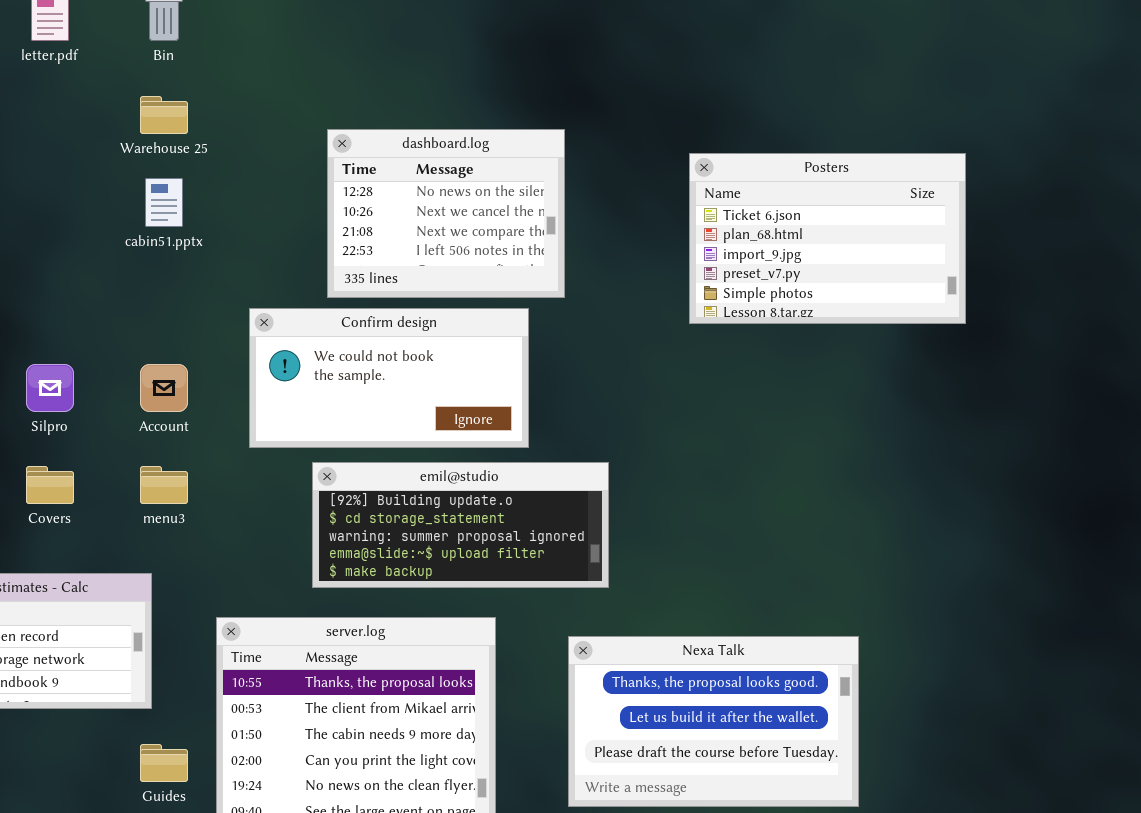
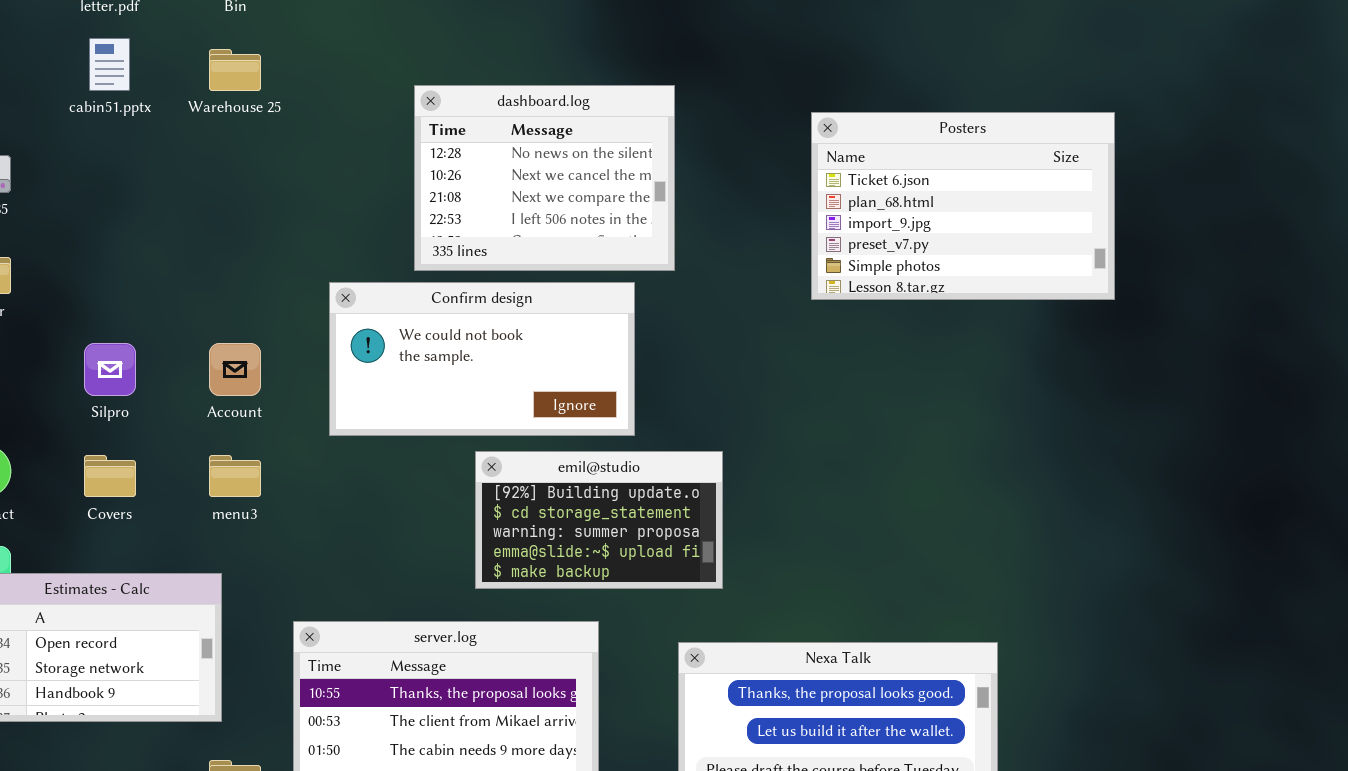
cabin51.pptx: [145,178,183,227] -> [89,38,130,91], moved
emil@studio: [312,462,609,588] -> [475,451,723,589], resized

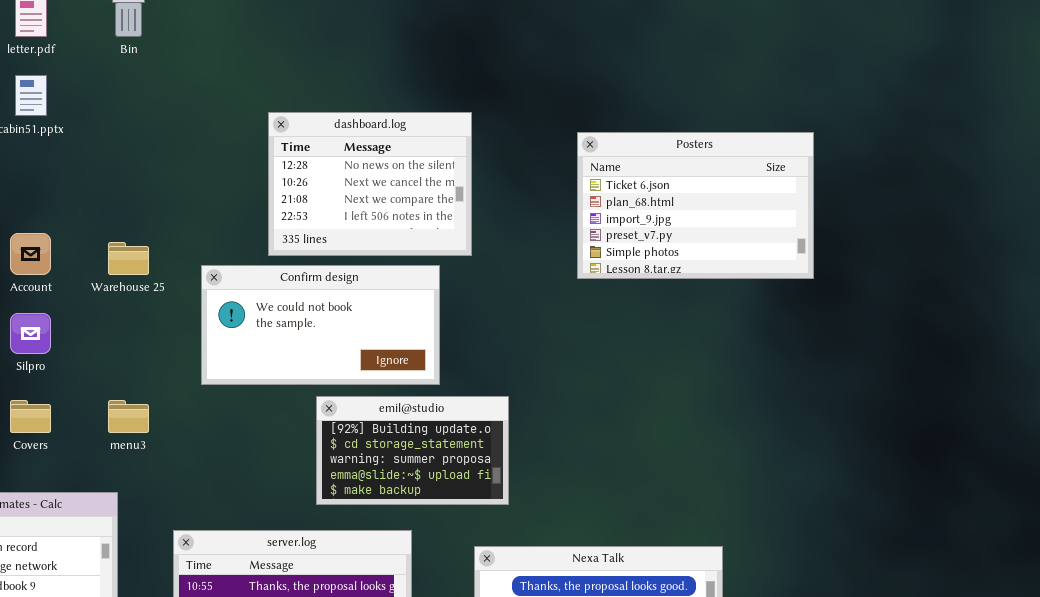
Warehouse 25: [209,49,261,91] -> [108,242,149,275], moved
Account: [209,343,261,396] -> [10,233,51,275], moved

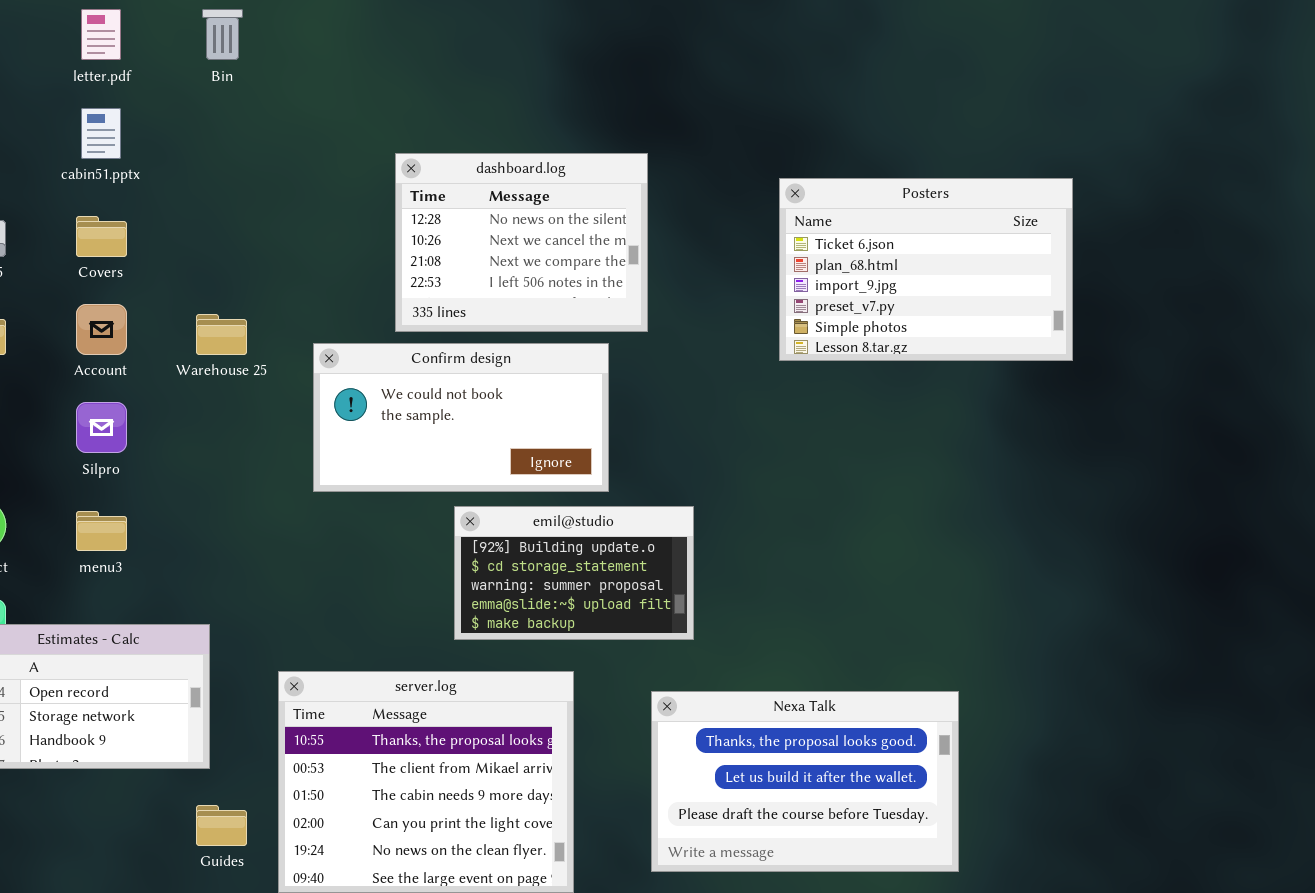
Covers: [10,400,51,433] -> [76,216,127,257], moved
menu3: [108,400,149,433] -> [76,511,127,551], moved

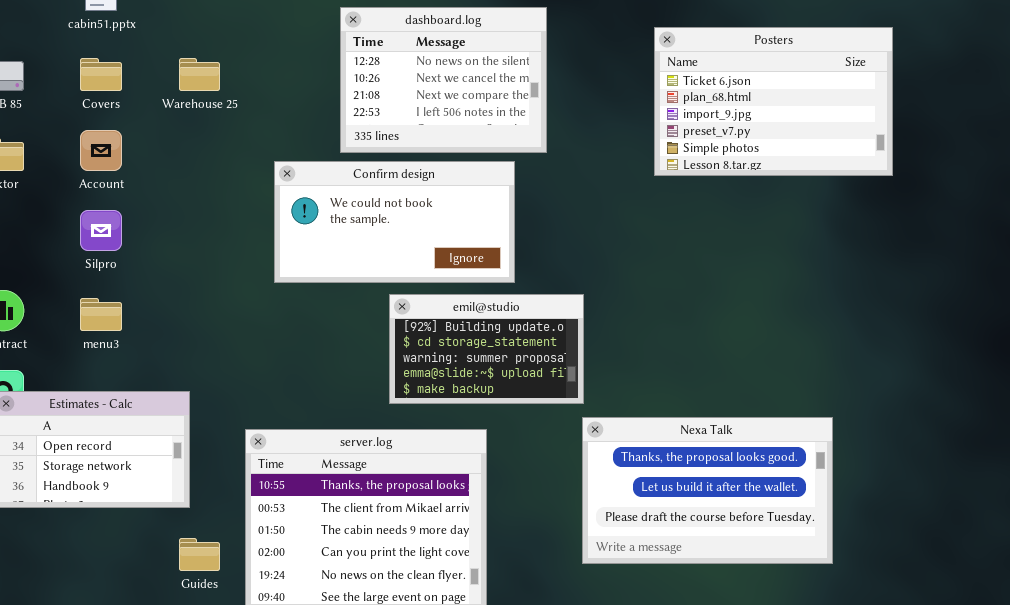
Warehouse 25: [196,314,247,355] -> [179,58,220,91], moved
Nexa Talk: [651,691,959,872] -> [582,417,833,564], moved

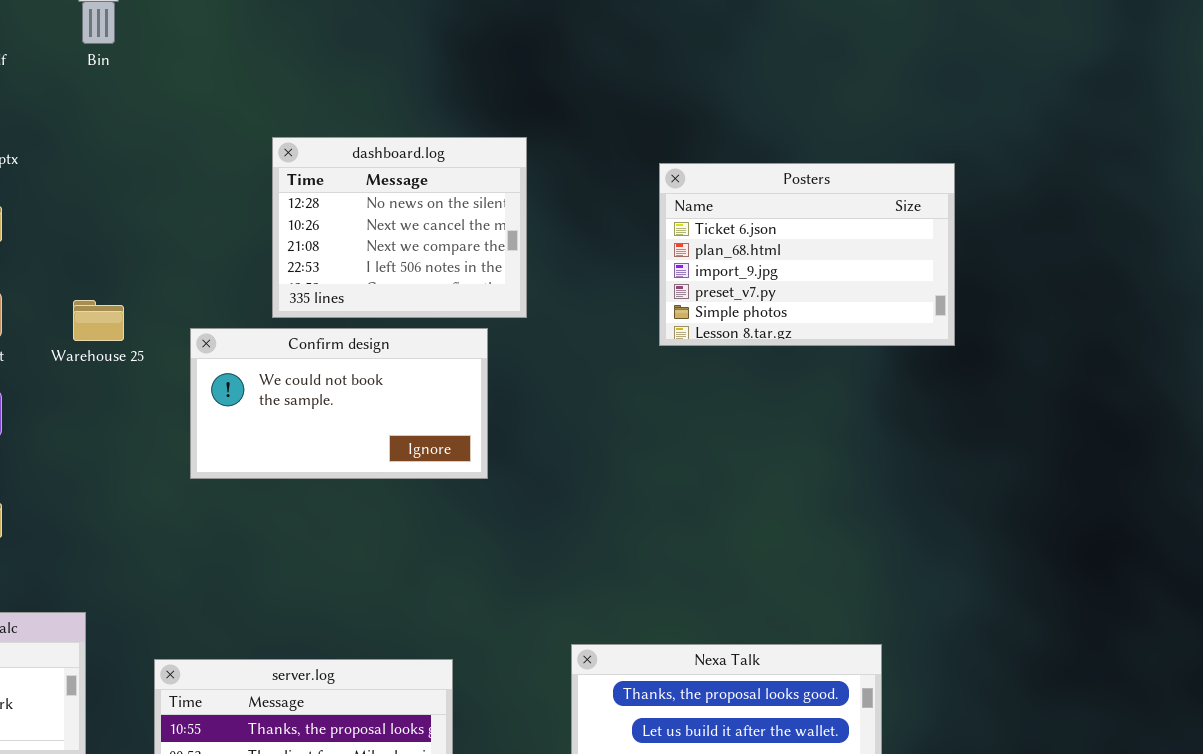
Warehouse 25: [179,58,220,91] -> [73,300,124,341], moved
emil@studio: [389,294,584,404] -> none, closed

